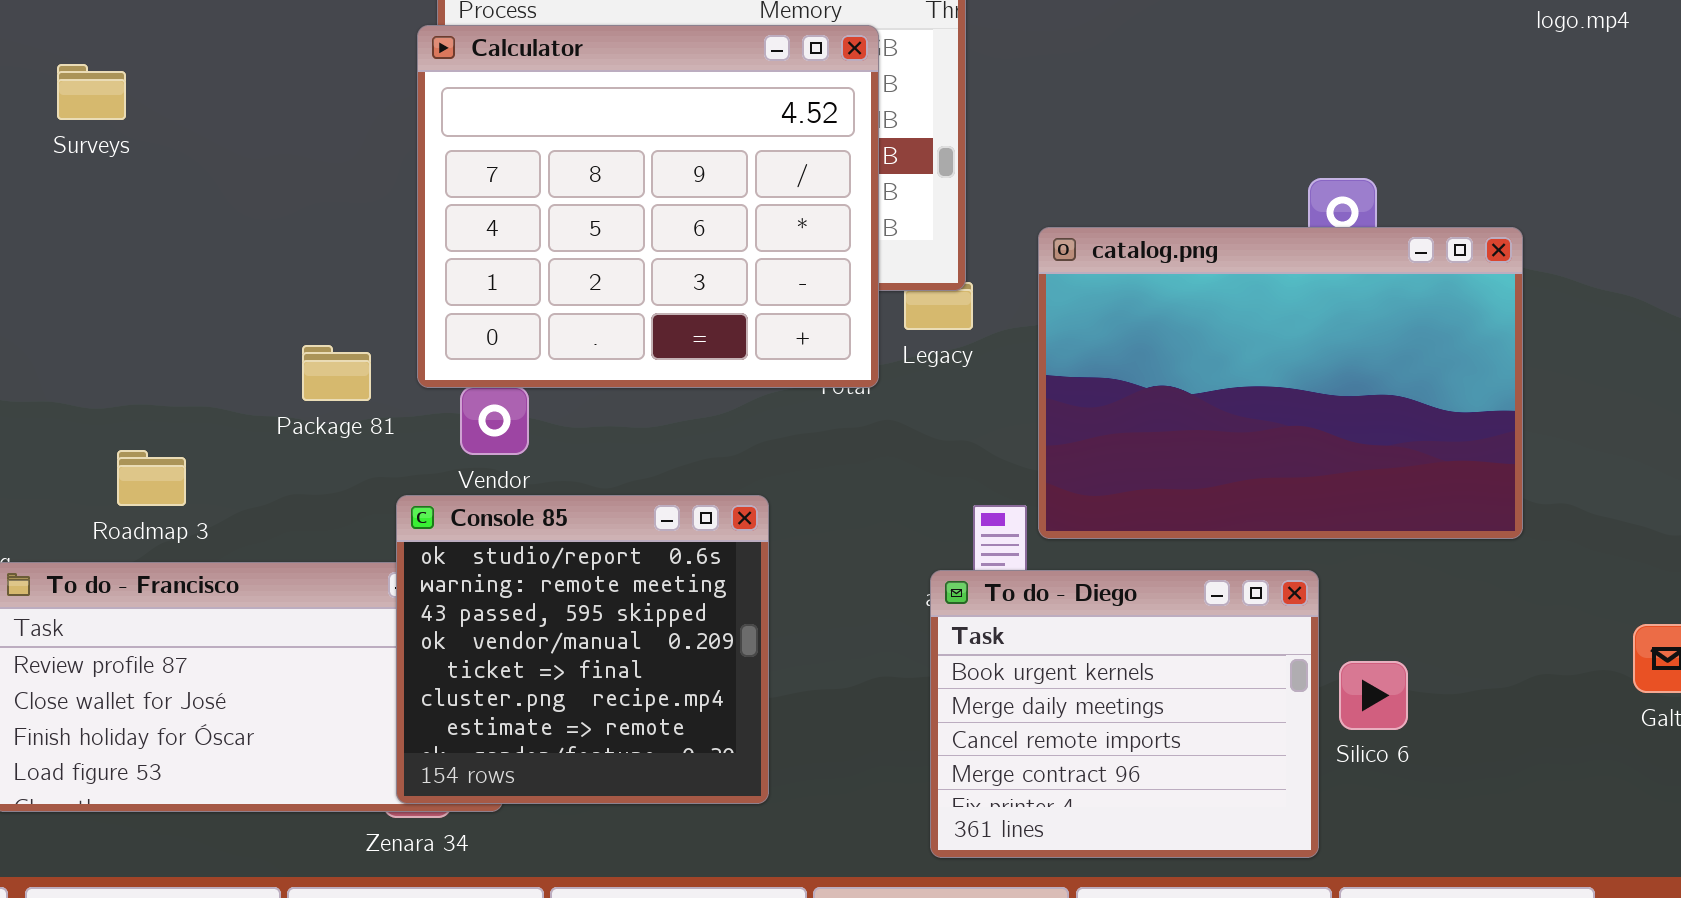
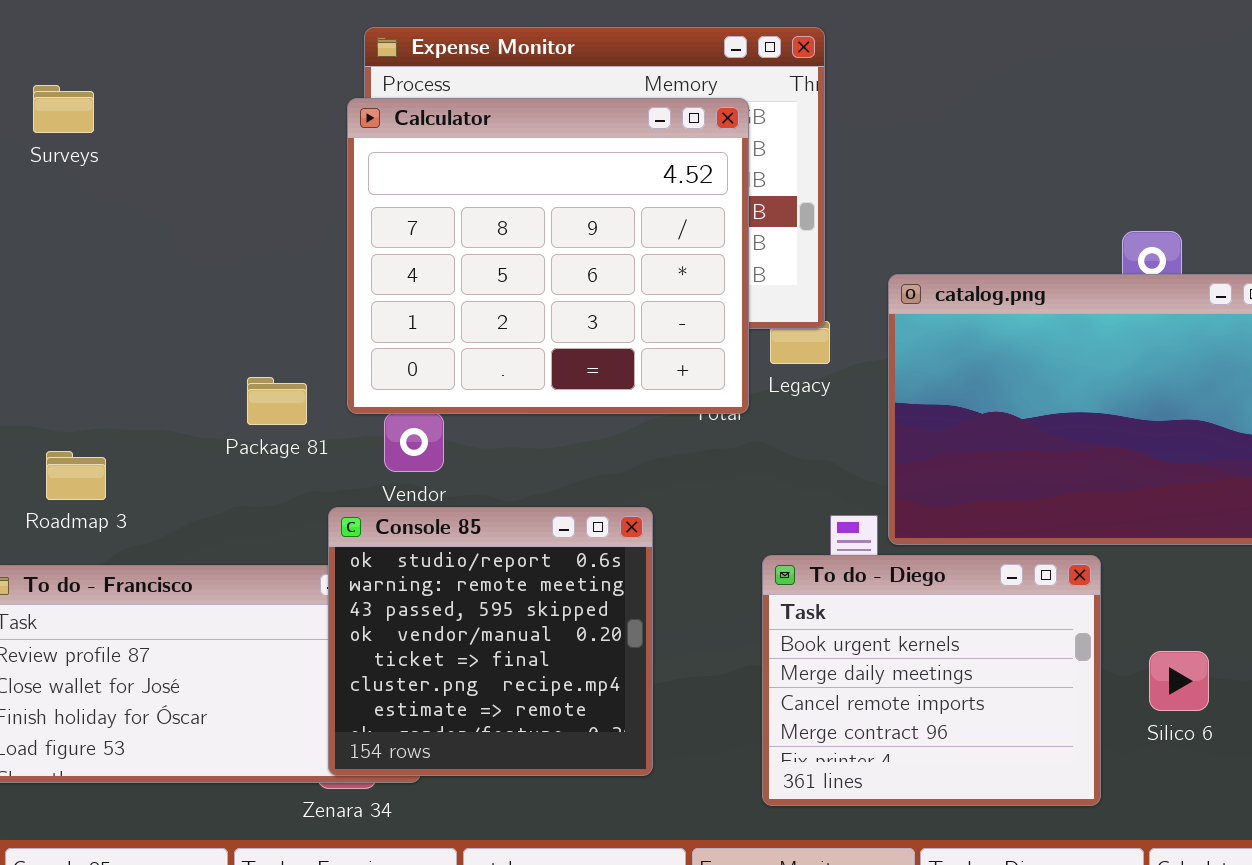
Surveys: [57,64,126,120] -> [33,85,94,133], moved
Roadmap 3: [117,450,186,506] -> [46,451,106,500], moved
To do - Diego: [930,570,1319,858] -> [762,555,1101,806], moved

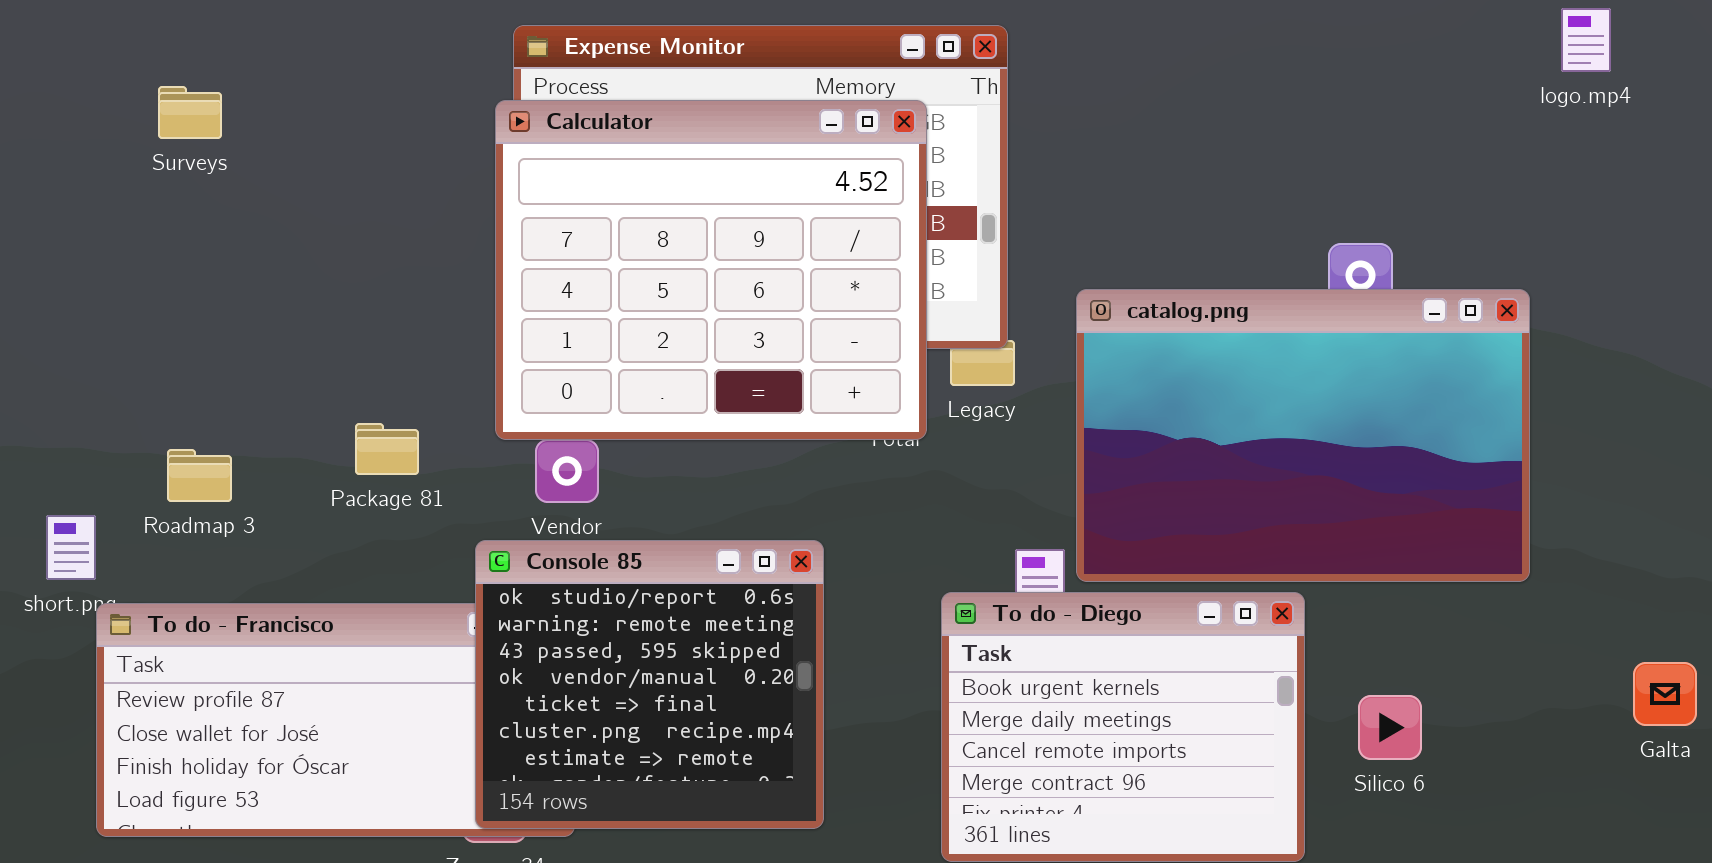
Package 81: [247,377,307,425] -> [355,423,419,475], moved
Roadmap 3: [46,451,106,500] -> [167,449,232,502], moved

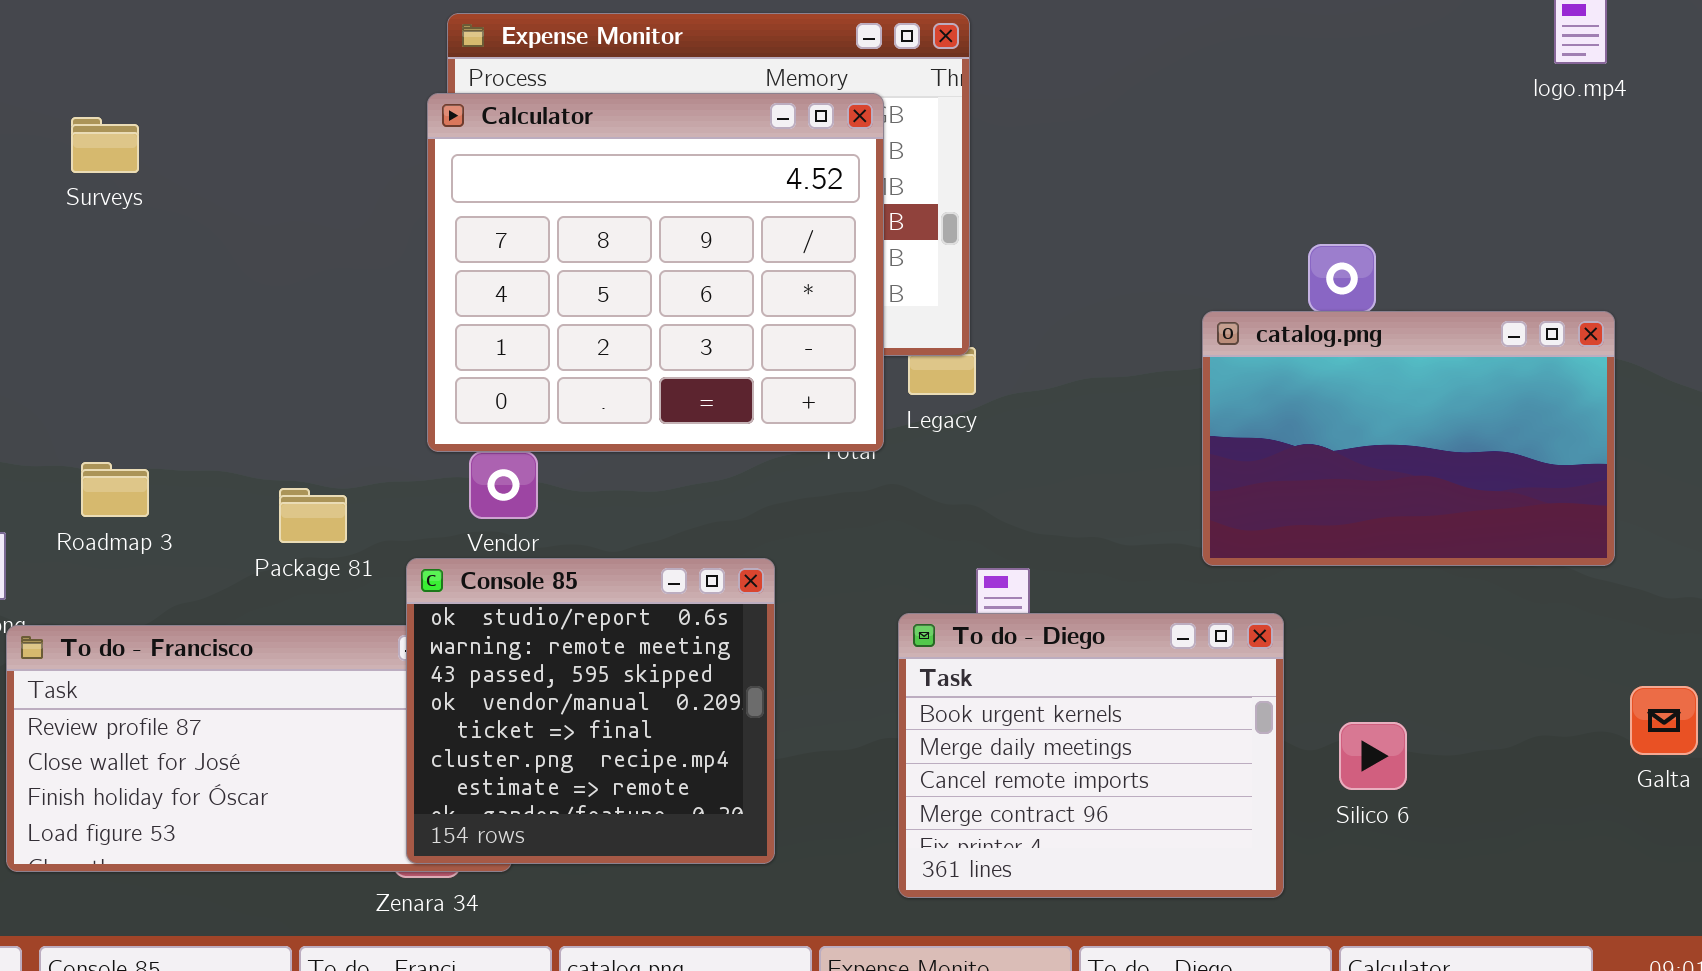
Surveys: [158,86,222,139] -> [71,117,139,173], moved
catalog.png: [1076,289,1530,582] -> [1202,311,1615,566], moved, resized
Package 81: [355,423,419,475] -> [279,488,347,543], moved

